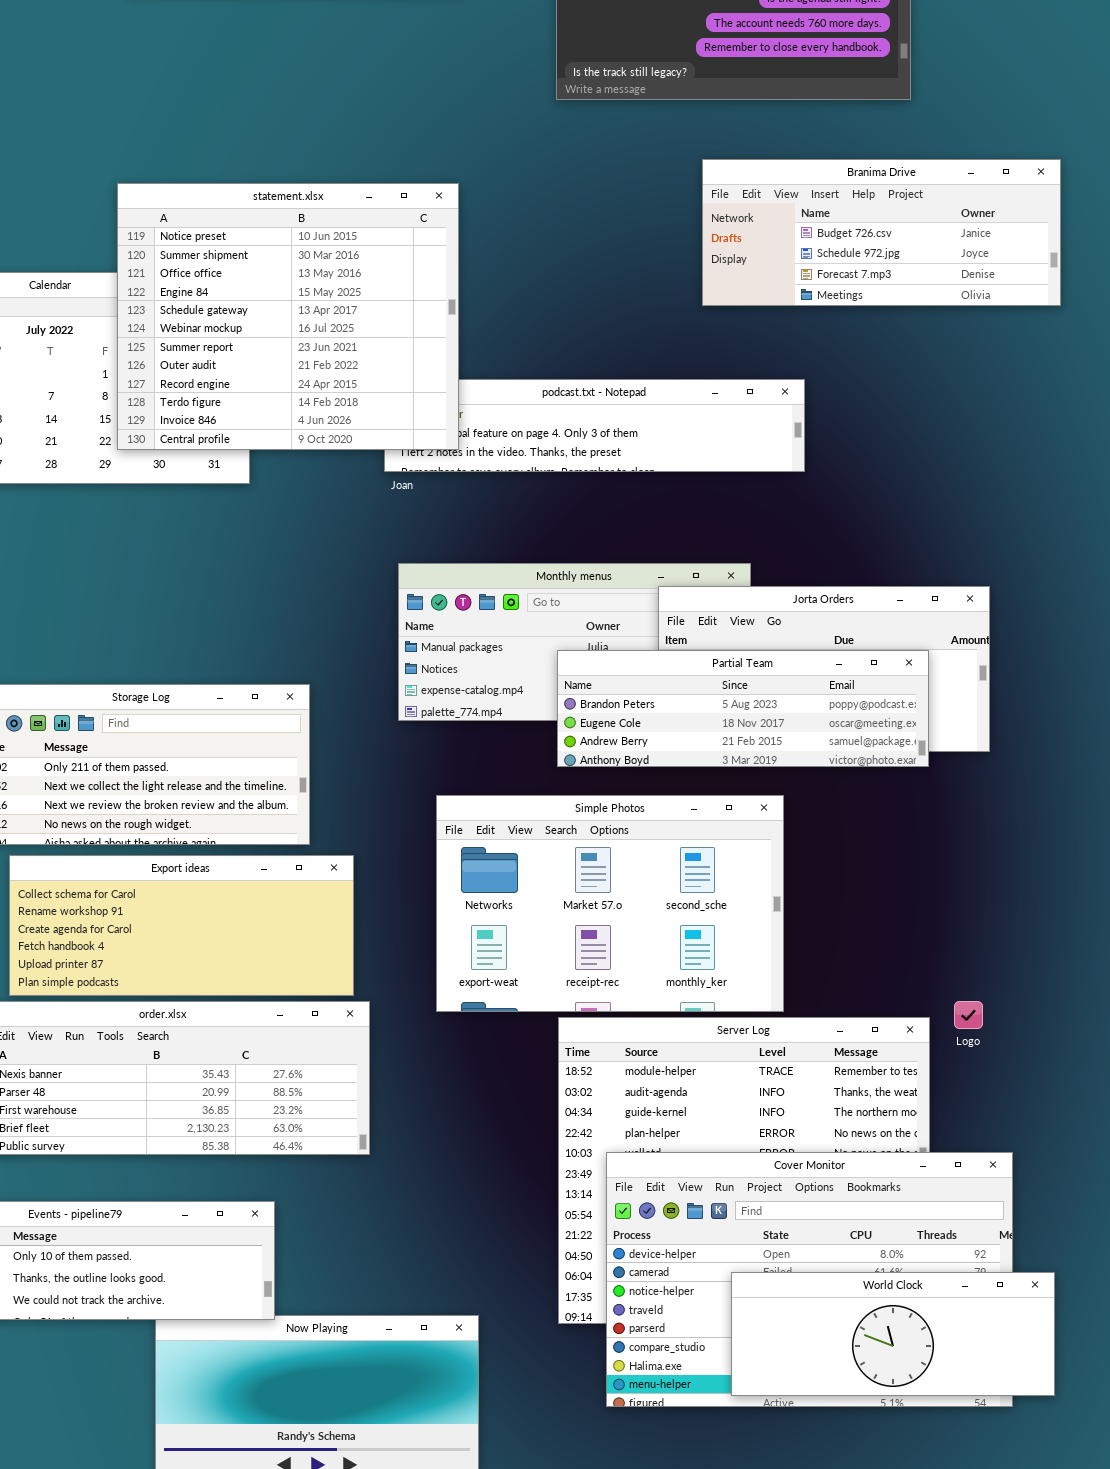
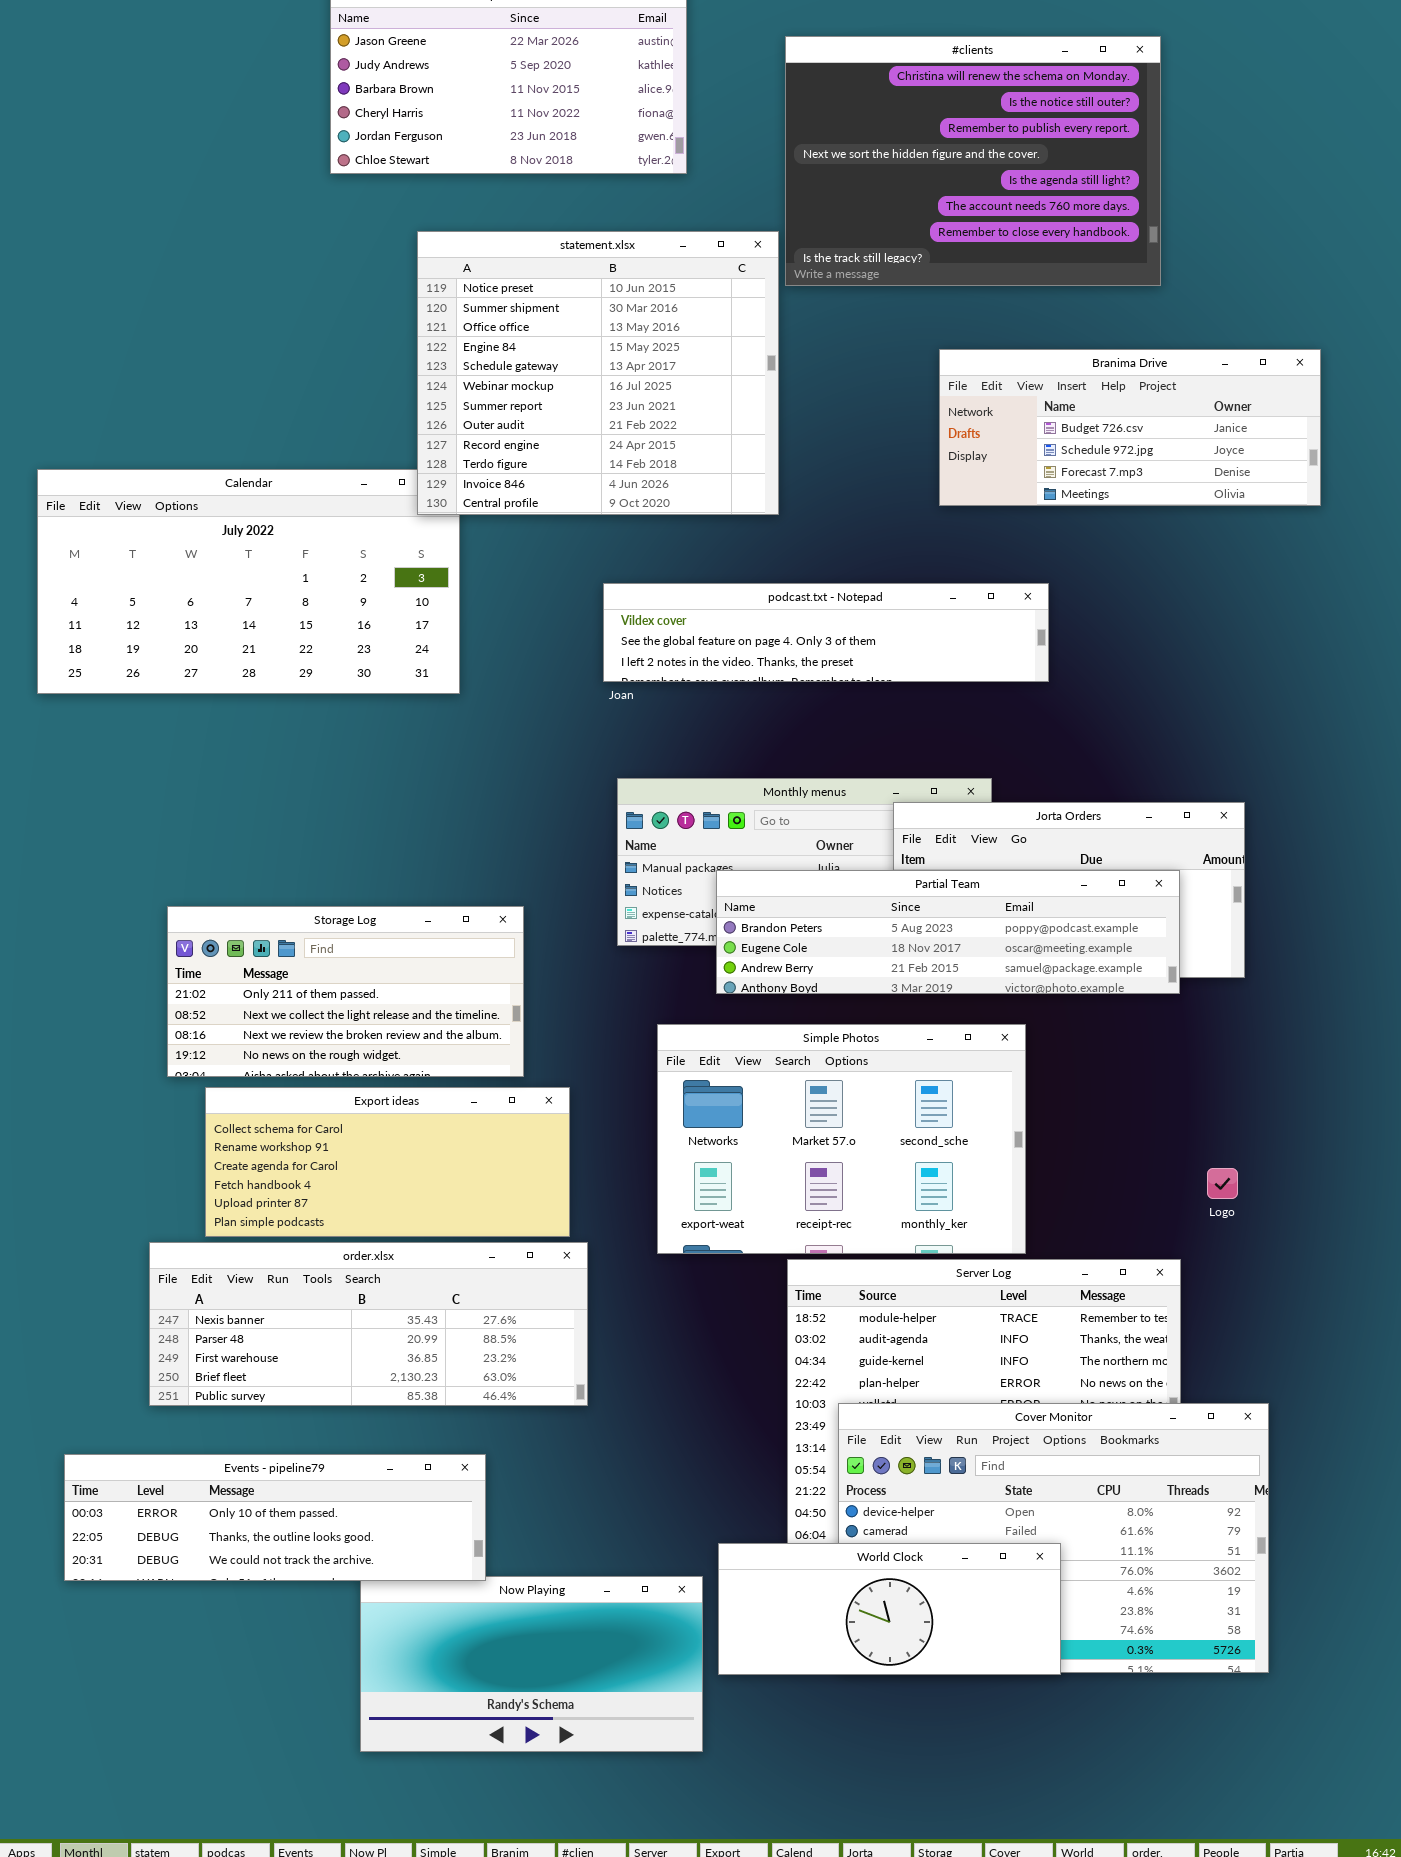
statement.xlsx: [117,183,459,450] -> [417,231,779,515], moved
Partial Team: [557,650,929,767] -> [716,870,1180,994], resized
Logo: [954,1001,983,1029] -> [1207,1168,1238,1199], moved
World Clock: [731,1272,1055,1396] -> [718,1543,1061,1675], moved

